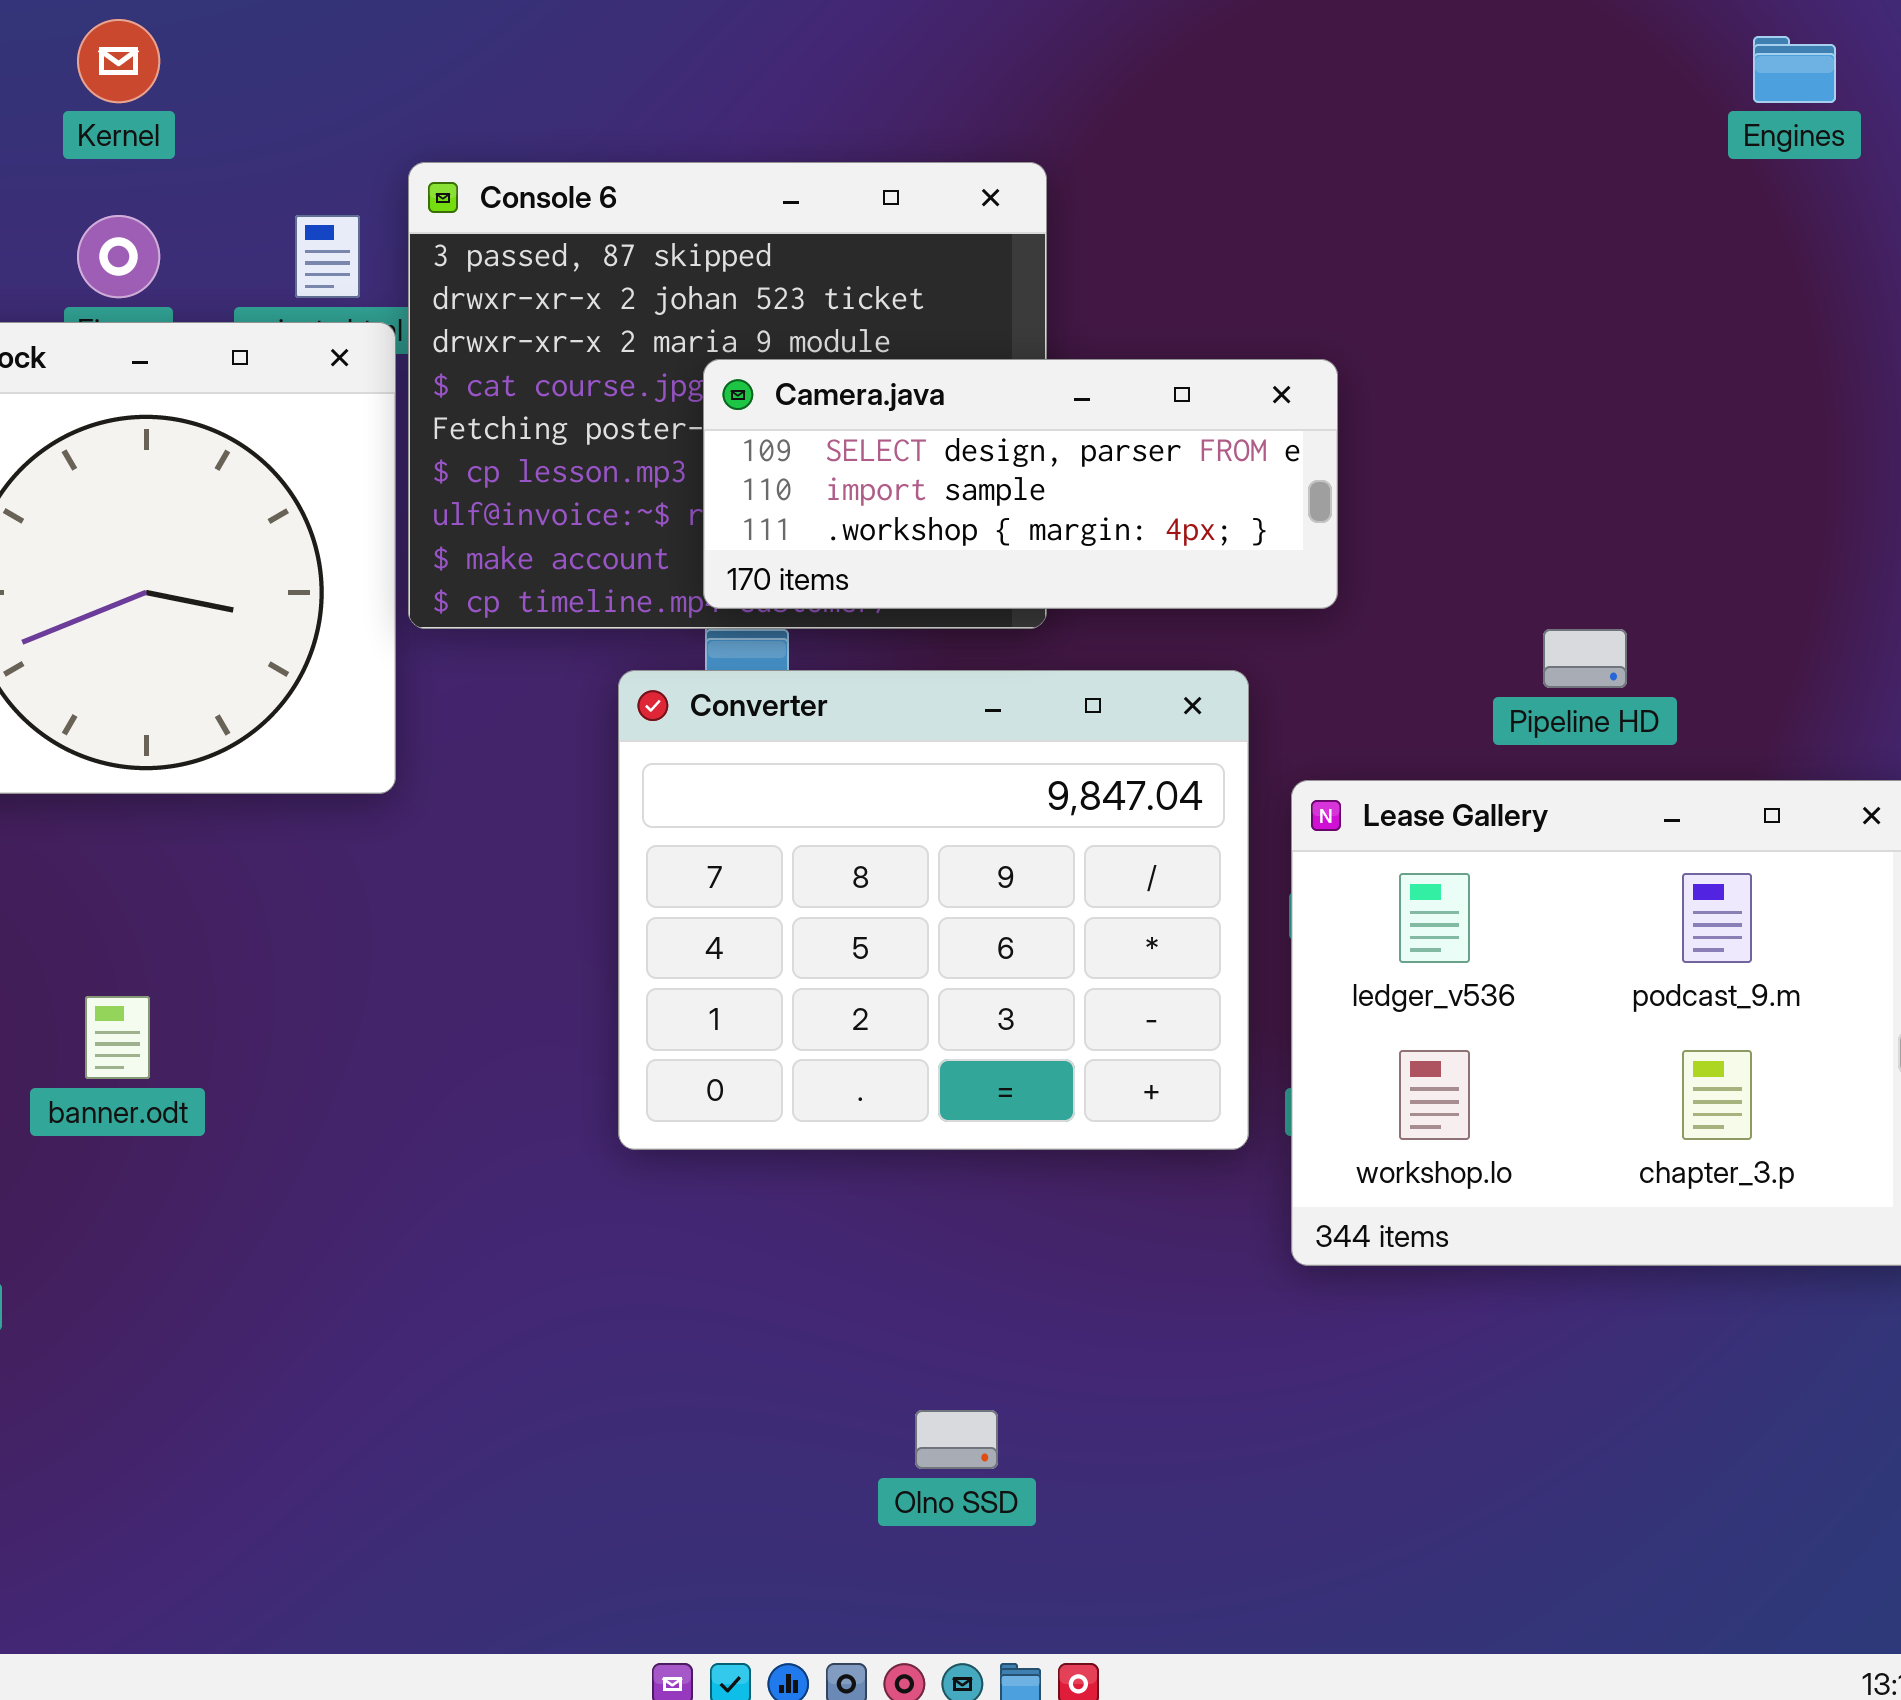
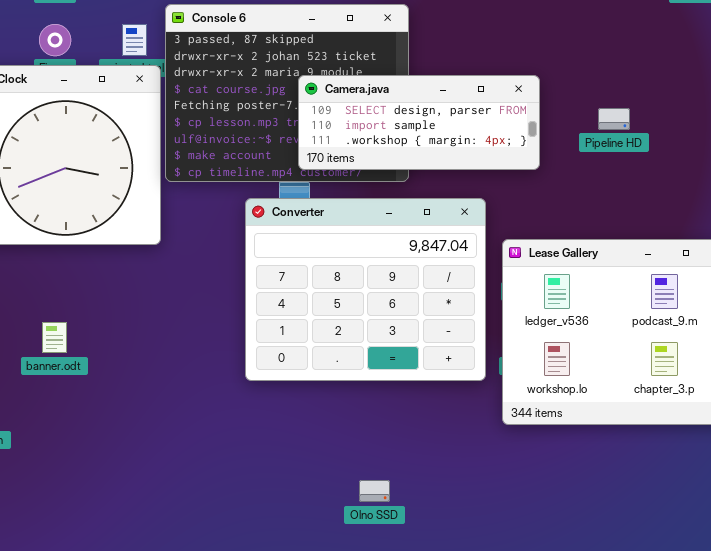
Camera.java: [703,359,1338,609] -> [298,75,540,170], moved
Pipeline HD: [1543,629,1627,688] -> [598,108,630,130], moved

